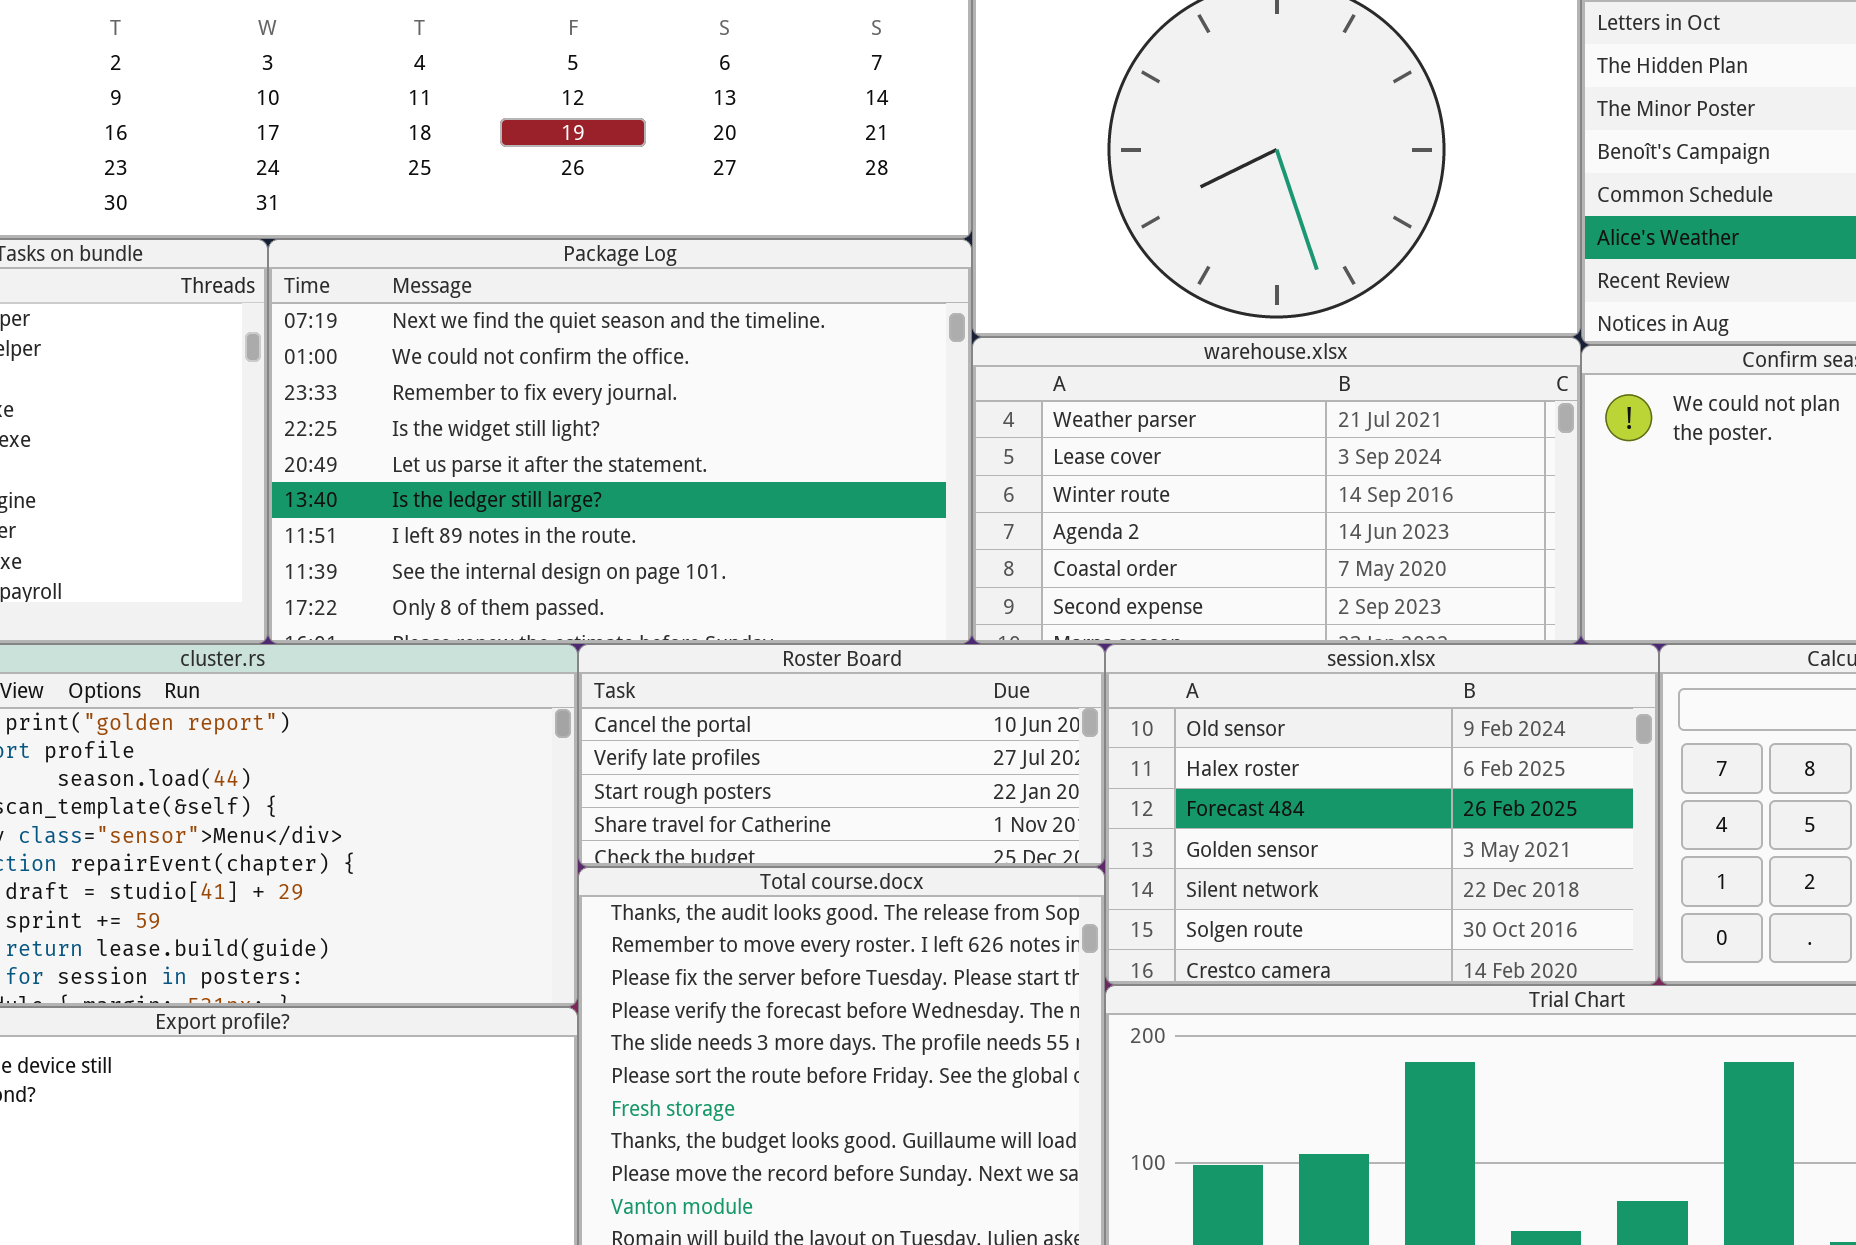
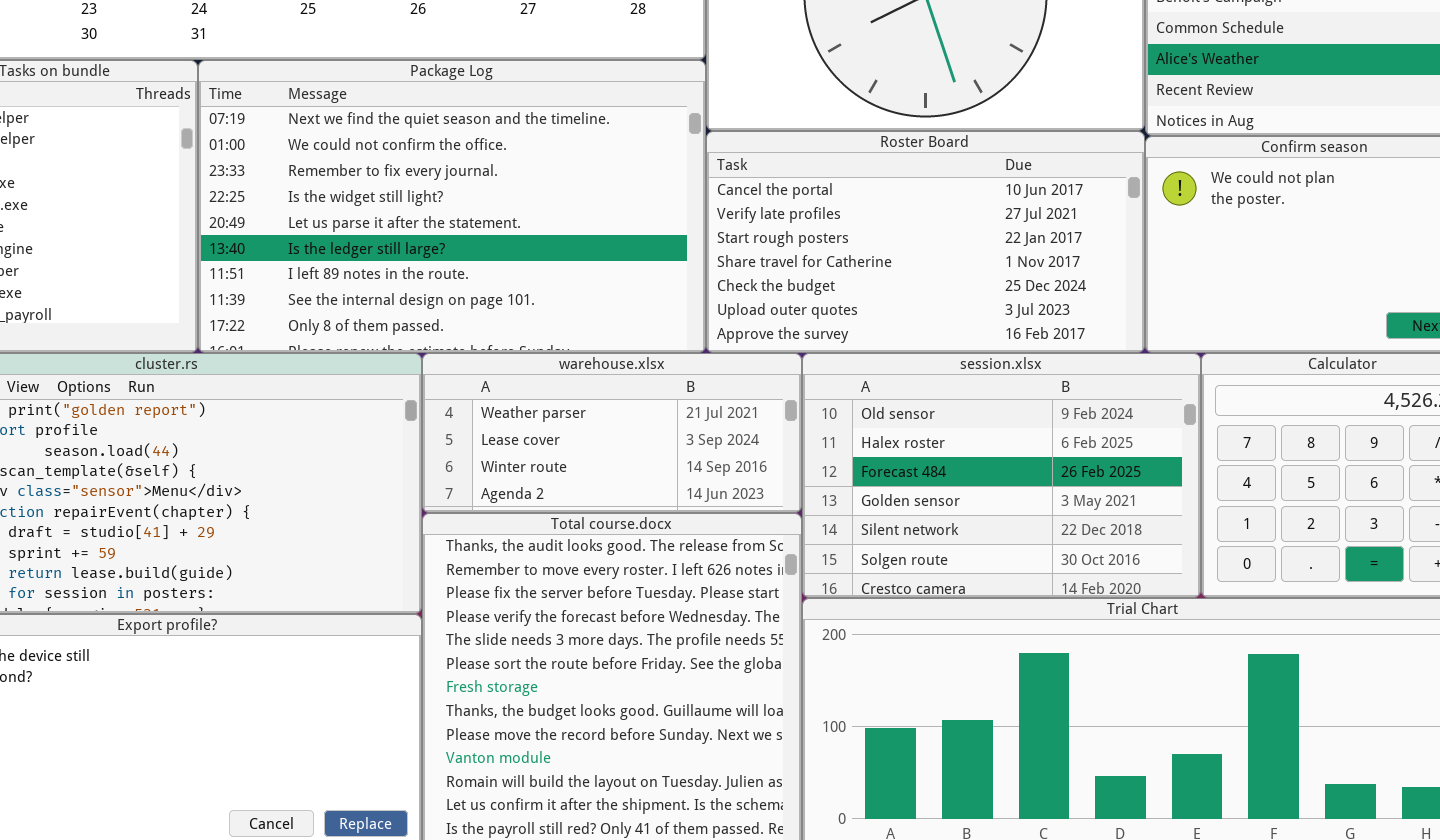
warehouse.xlsx: [972,337,1581,644] -> [422,353,802,513], moved, resized
Roster Board: [578,644,1105,867] -> [706,131,1145,353], moved, resized

